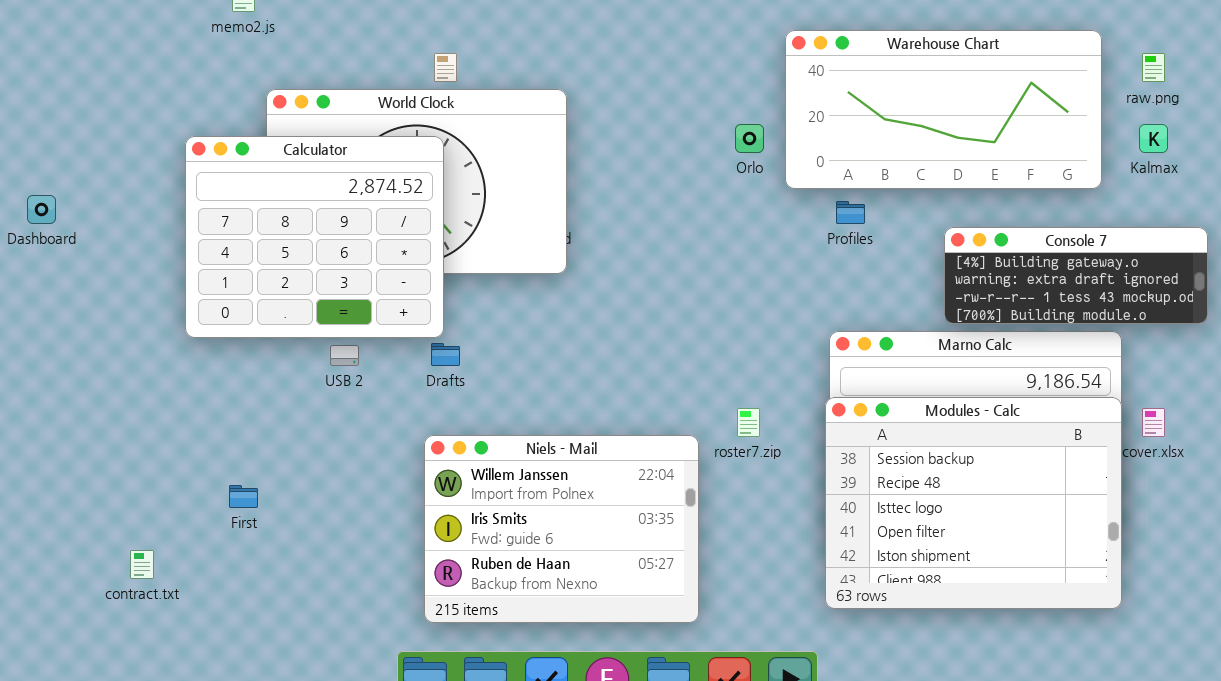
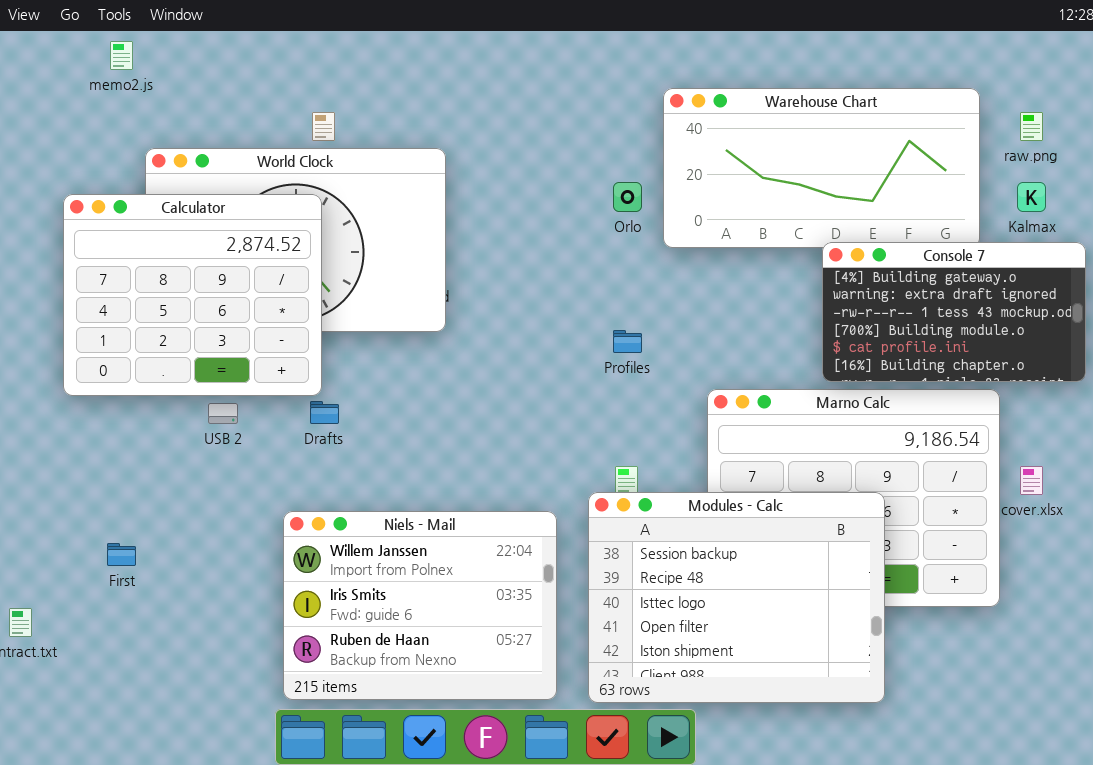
Profiles: [836,201,865,224] -> [613,330,642,353], moved
Console 7: [944,227,1208,324] -> [822,242,1086,382], resized
Modules - Calc: [825,397,1122,609] -> [588,492,885,703], moved
Niels - Mail: [424,435,699,623] -> [283,511,557,700], moved

